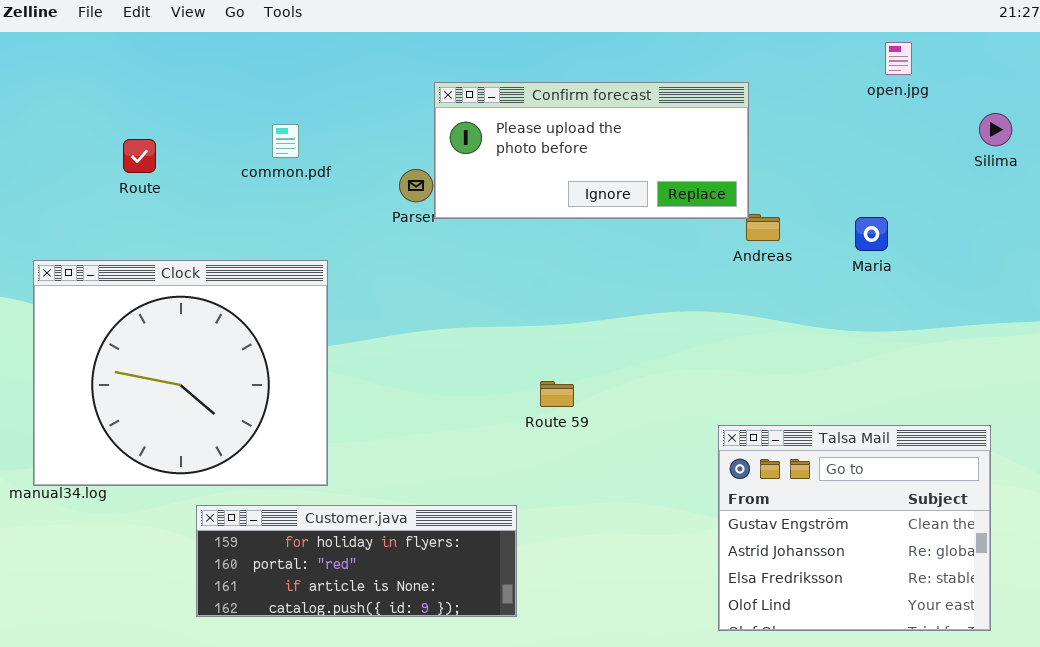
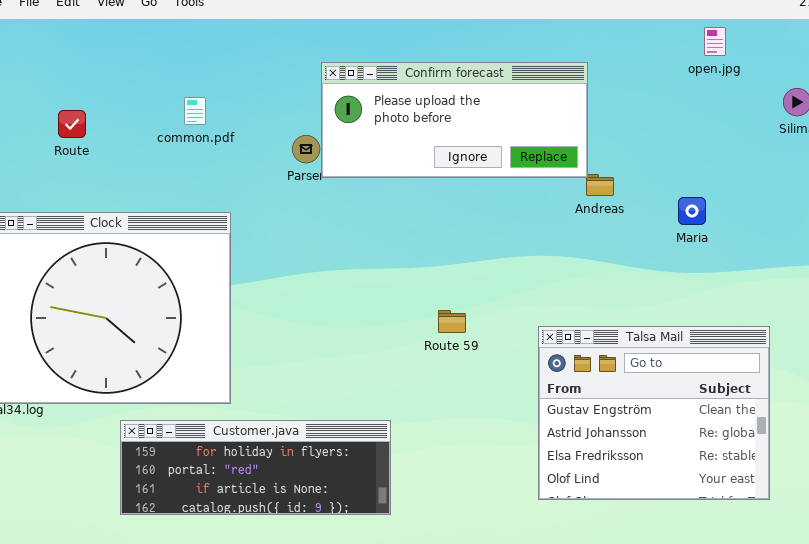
Maria: [855,217,888,251] -> [678,197,706,225], moved
Route 59: [540,381,574,407] -> [438,310,466,333], moved
Talsa Mail: [718,425,991,631] -> [538,326,770,500], moved

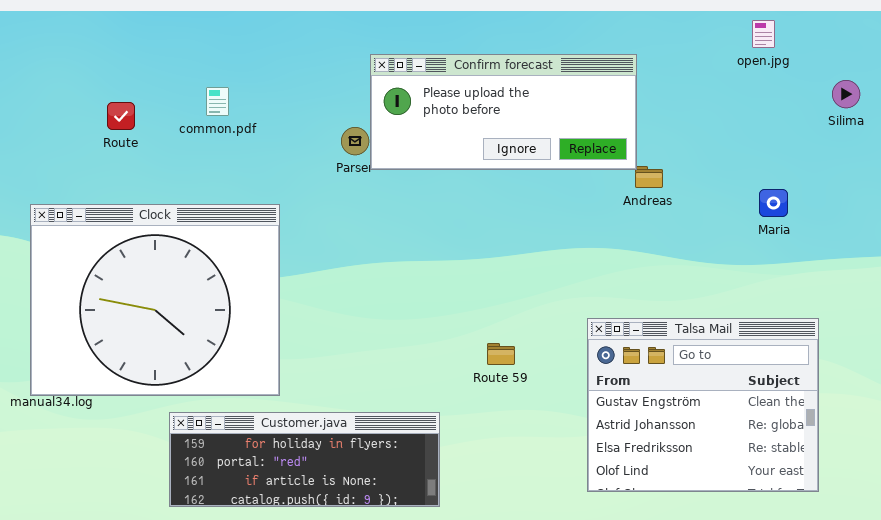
common.pdf: [184,97,206,125] -> [206,87,229,116], moved
Maria: [678,197,706,225] -> [759,189,788,217], moved
Route 59: [438,310,466,333] -> [487,343,515,365], moved

